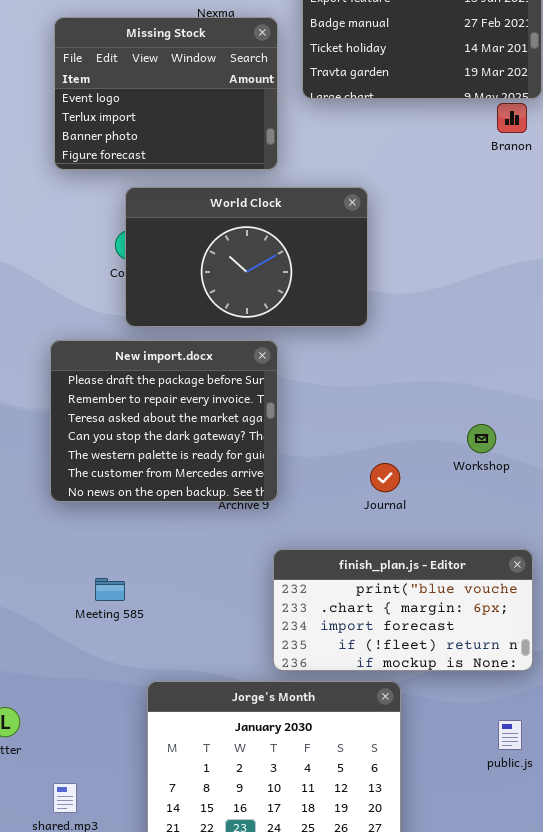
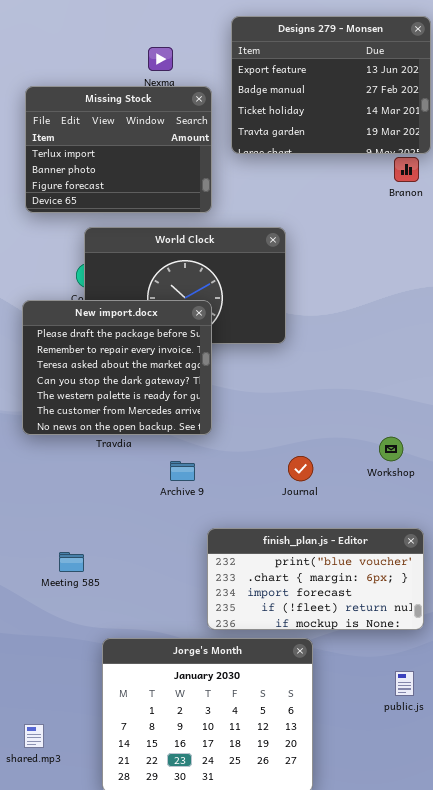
Missing Stock: [54,17,278,170] -> [25,86,212,213], scrolled down 1 row
New import.docx: [50,340,278,502] -> [22,300,212,435], moved
Workshop: [467,424,496,453] -> [379,437,403,461], moved

